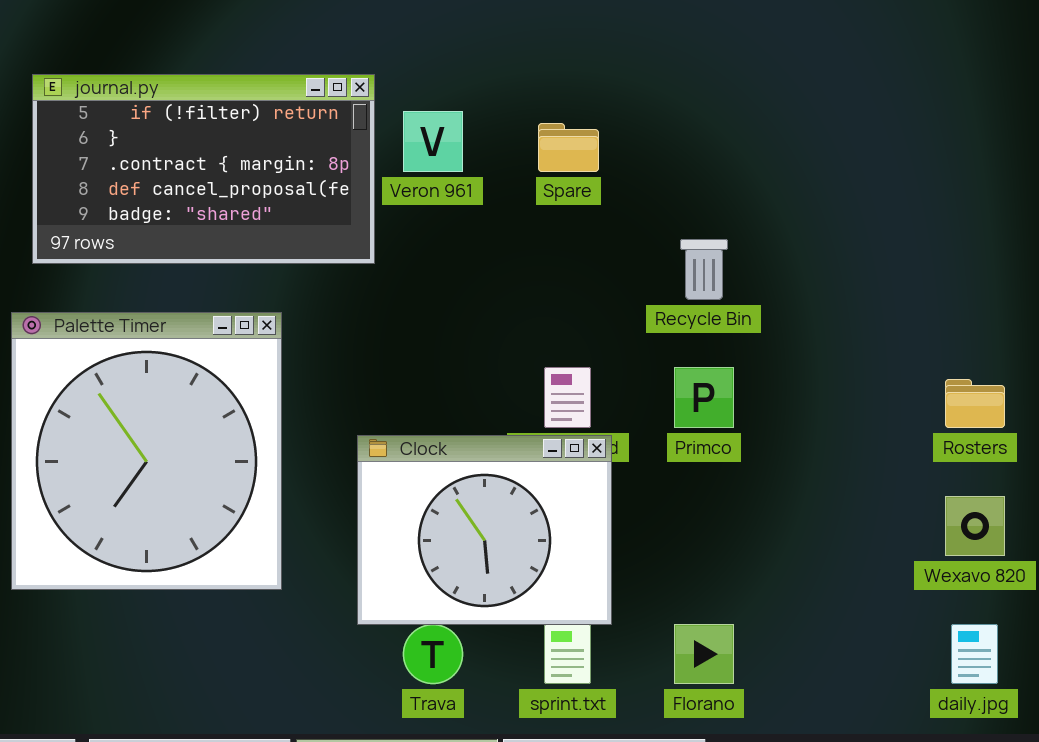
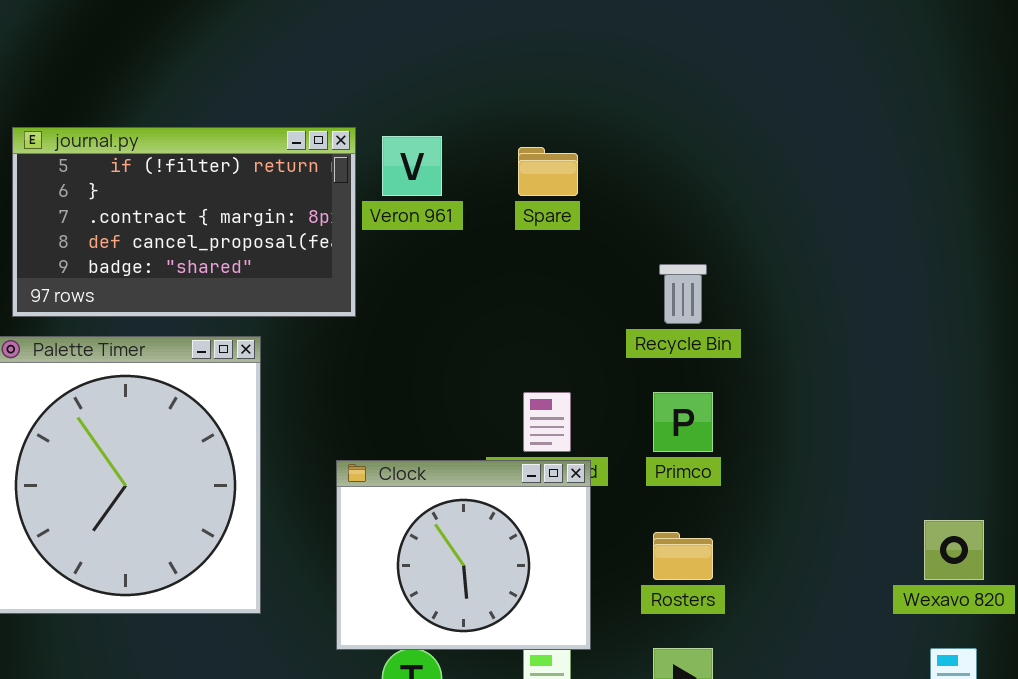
journal.py: [32,74,375,264] -> [12,127,356,317], moved
Rosters: [945,379,1005,428] -> [653,532,713,580], moved

